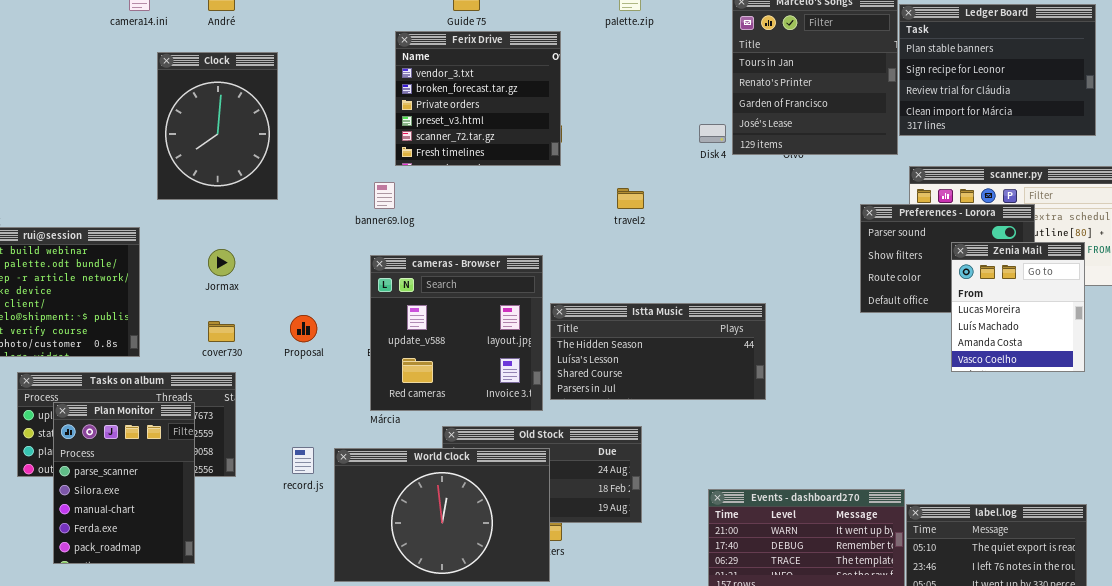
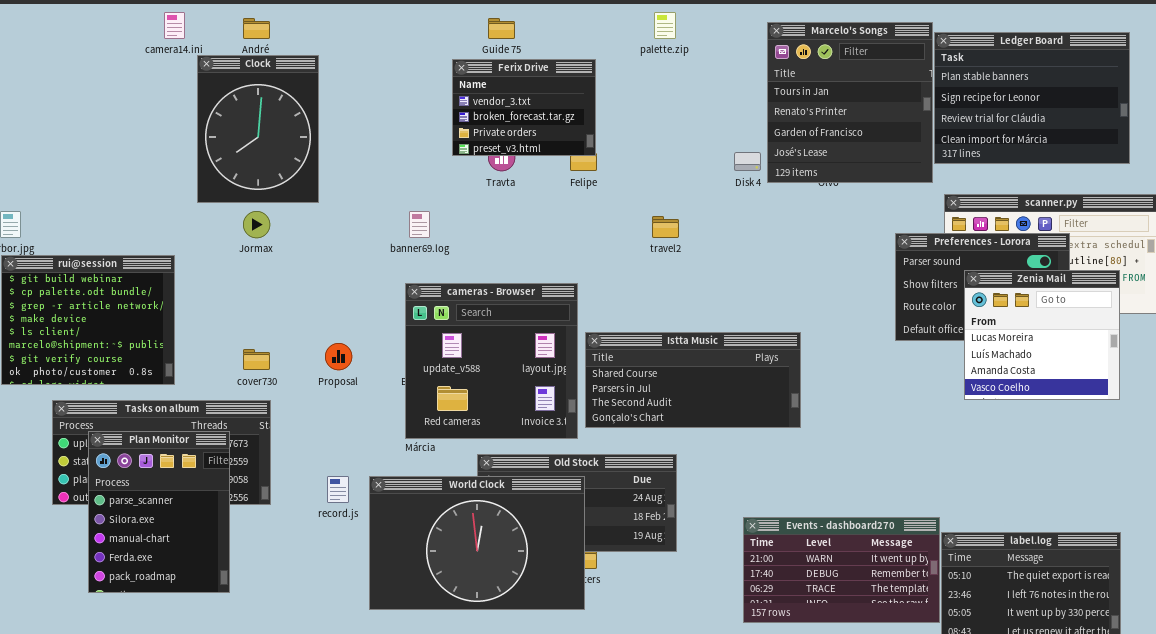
Ferix Drive: [395,31,561,166] -> [452,59,596,156], resized
Clock: [157,52,278,200] -> [197,55,319,203], moved
Zenia Mail: [951,242,1085,372] -> [964,270,1120,400], resized
Jormax: [208,249,235,276] -> [243,211,270,238], moved
Istta Music: [550,303,766,400] -> [585,332,801,428], scrolled down 2 rows

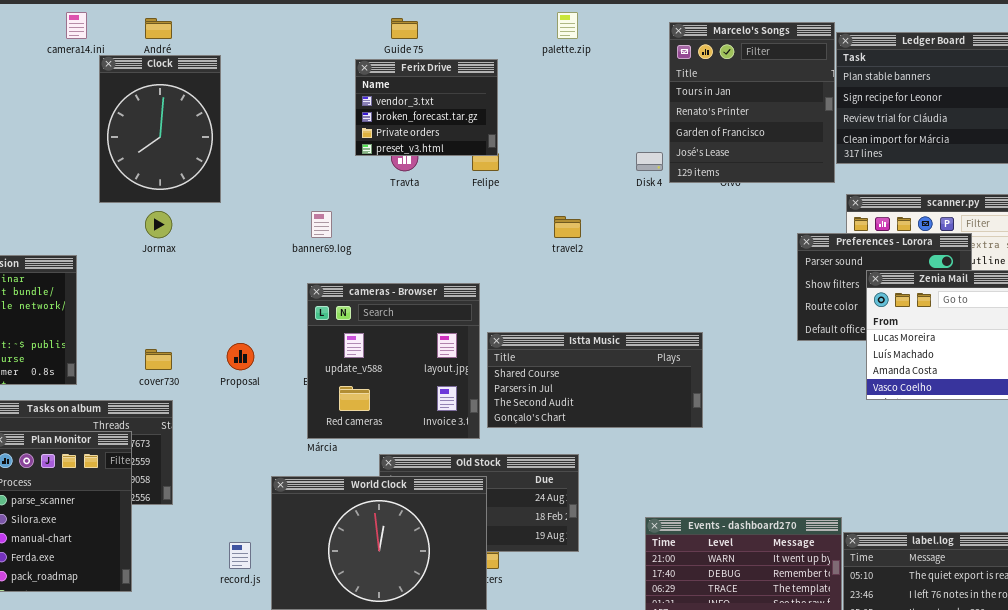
record.js: [327,476,349,503] -> [229,542,251,569], moved

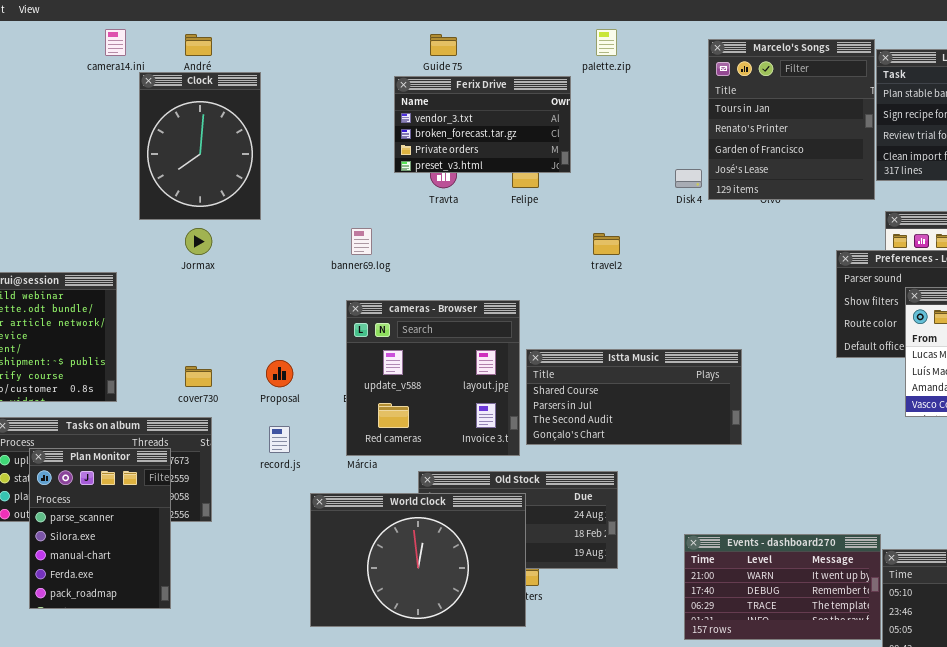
Ferix Drive: [355,59,498,156] -> [394,76,571,173], resized
record.js: [229,542,251,569] -> [269,426,290,453], moved

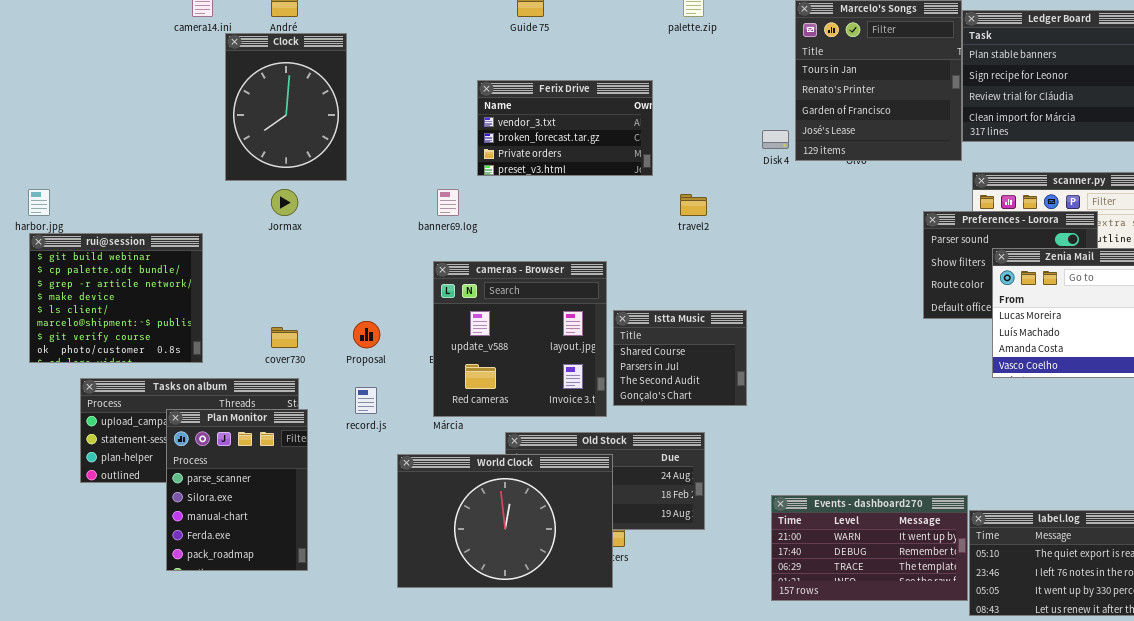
Ferix Drive: [394,76,571,173] -> [477,80,653,176], moved
Istta Music: [526,349,742,445] -> [613,310,747,406], resized
Plan Monitor: [29,448,171,609] -> [166,409,308,571], moved

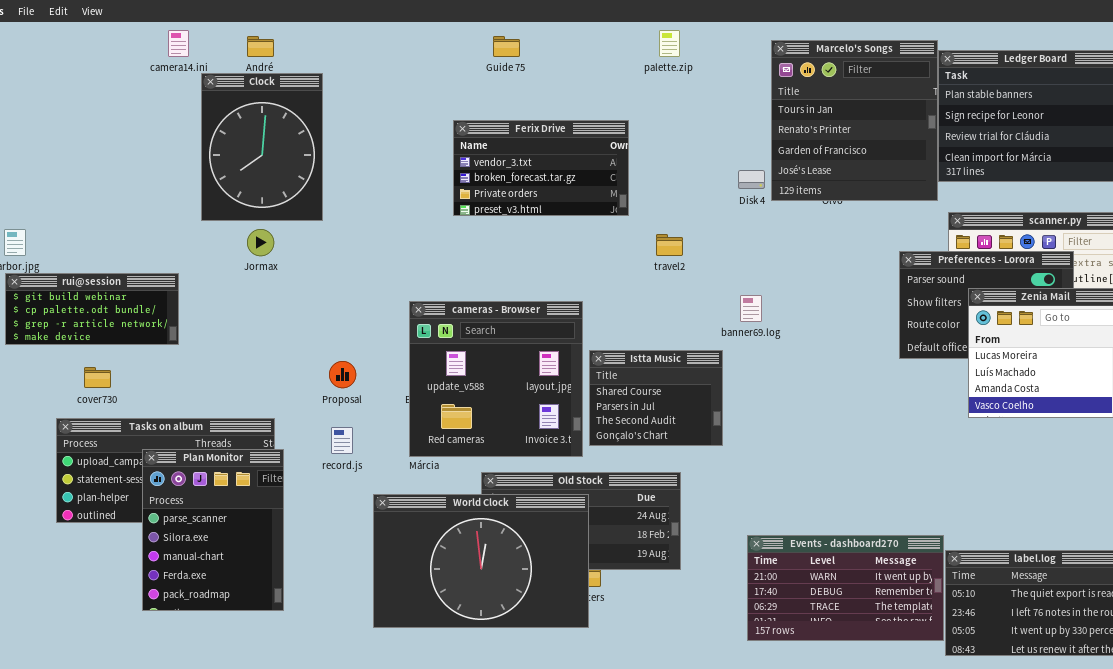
banner69.log: [437,189,459,216] -> [740,295,762,322], moved
rui@session: [29,233,203,363] -> [5,273,179,345], resized
cover730: [271,327,298,348] -> [84,367,111,388], moved

